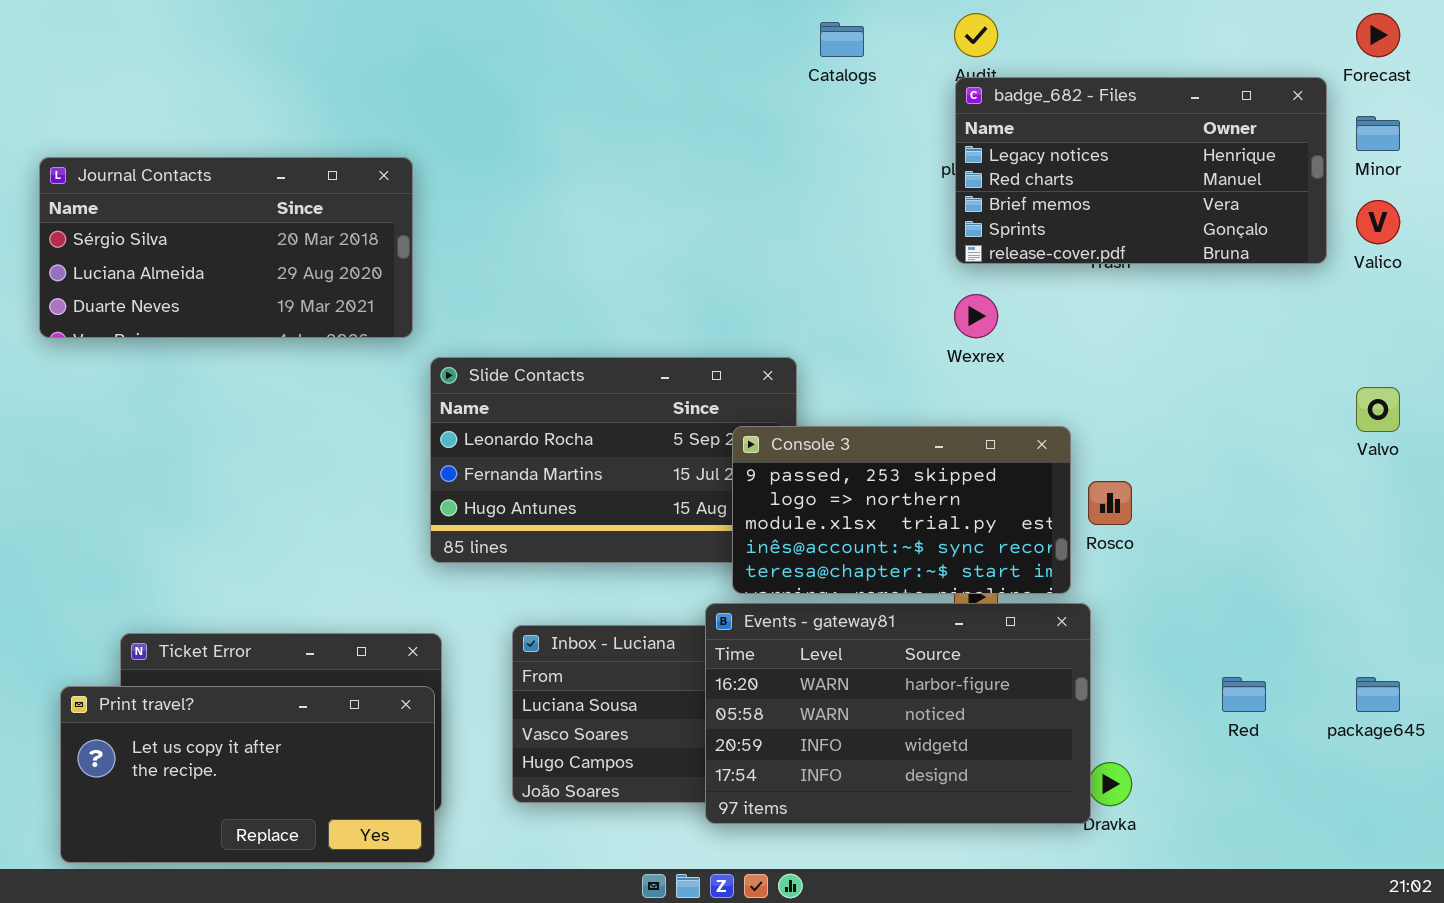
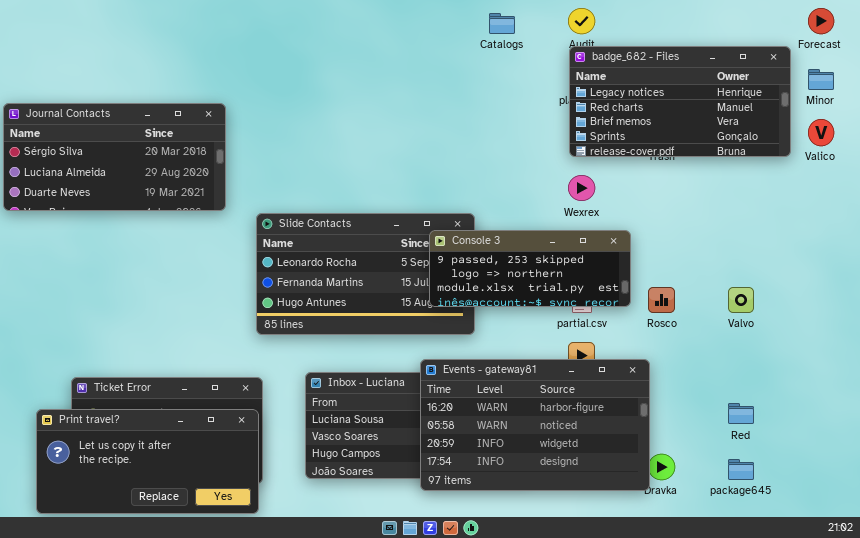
Journal Contacts: [39,157,413,338] -> [3,103,226,211], moved
Valvo: [1356,387,1400,432] -> [728,287,754,313], moved
Console 3: [732,426,1071,594] -> [429,230,631,307], moved, resized
package645: [1356,677,1400,712] -> [728,459,754,480], moved

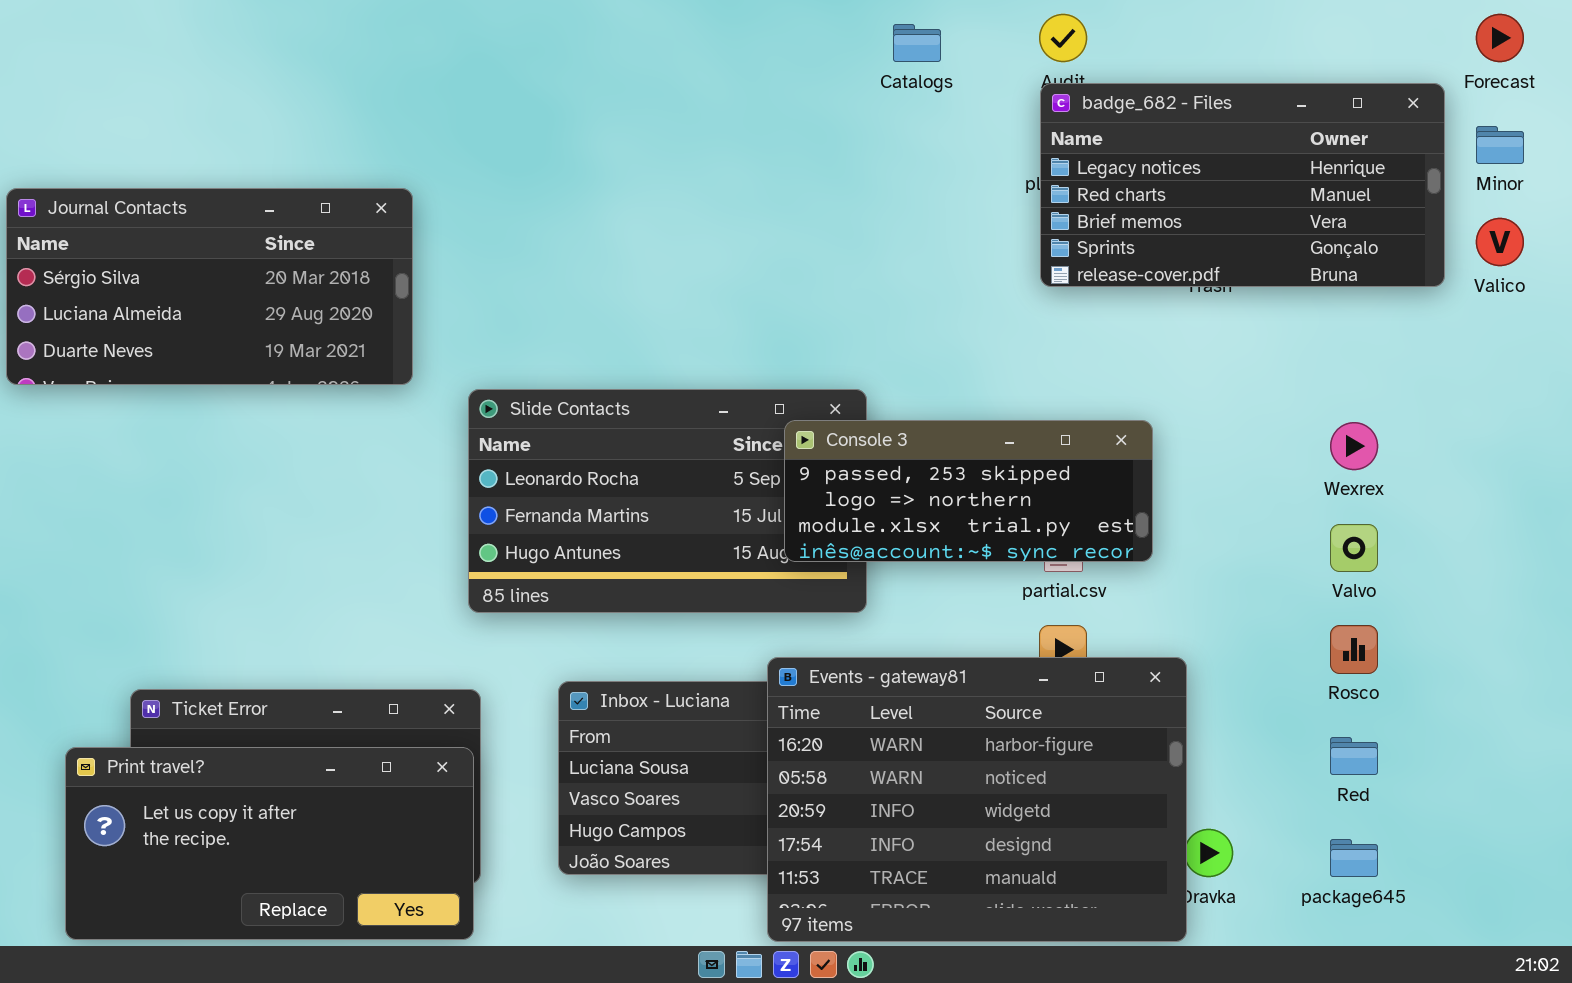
Wexrex: [568,175,595,201] -> [1330,422,1378,470], moved
Rosco: [648,287,675,313] -> [1330,625,1378,674], moved
Events - gateway81: [420,359,650,491] -> [767,657,1187,942], resized

